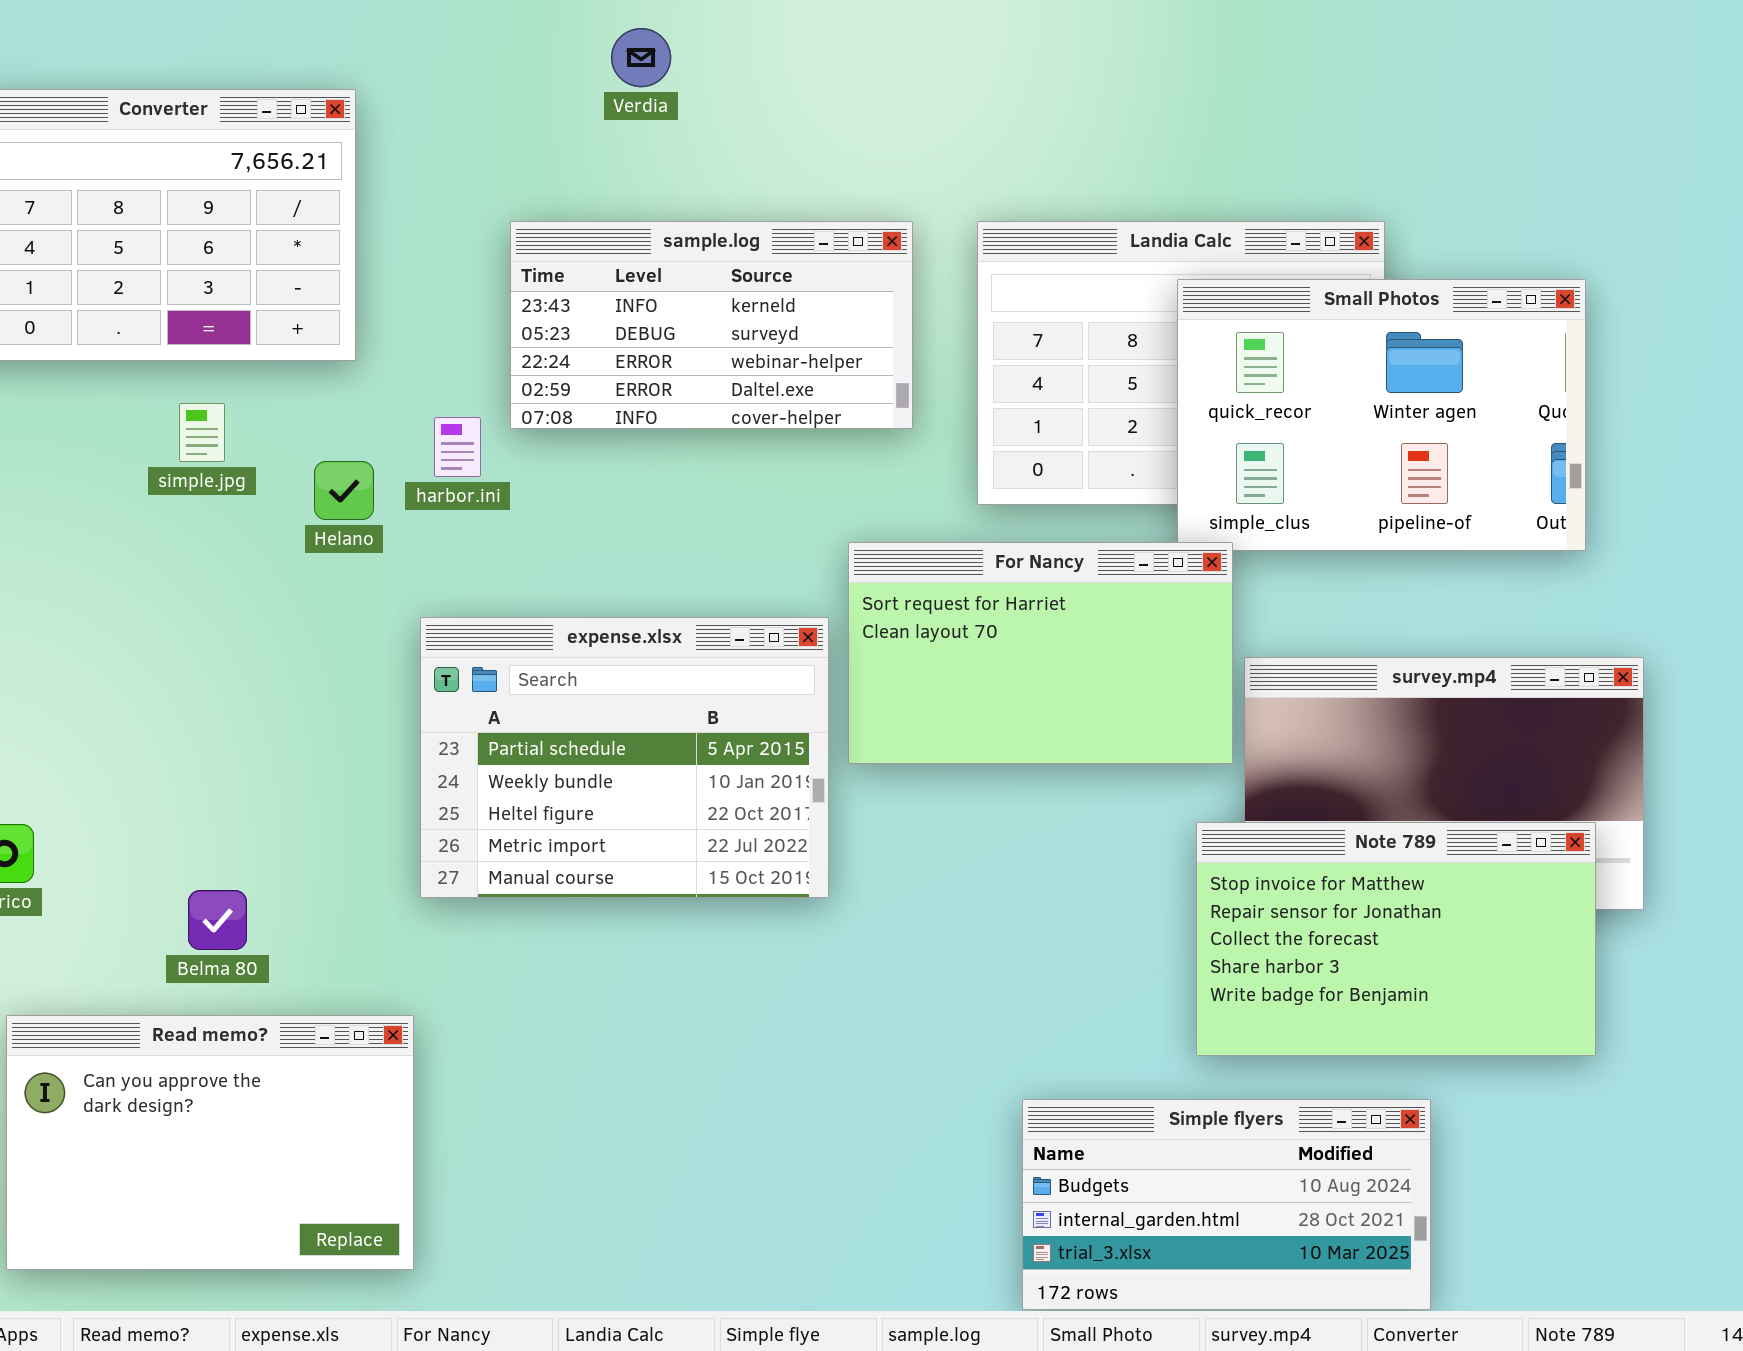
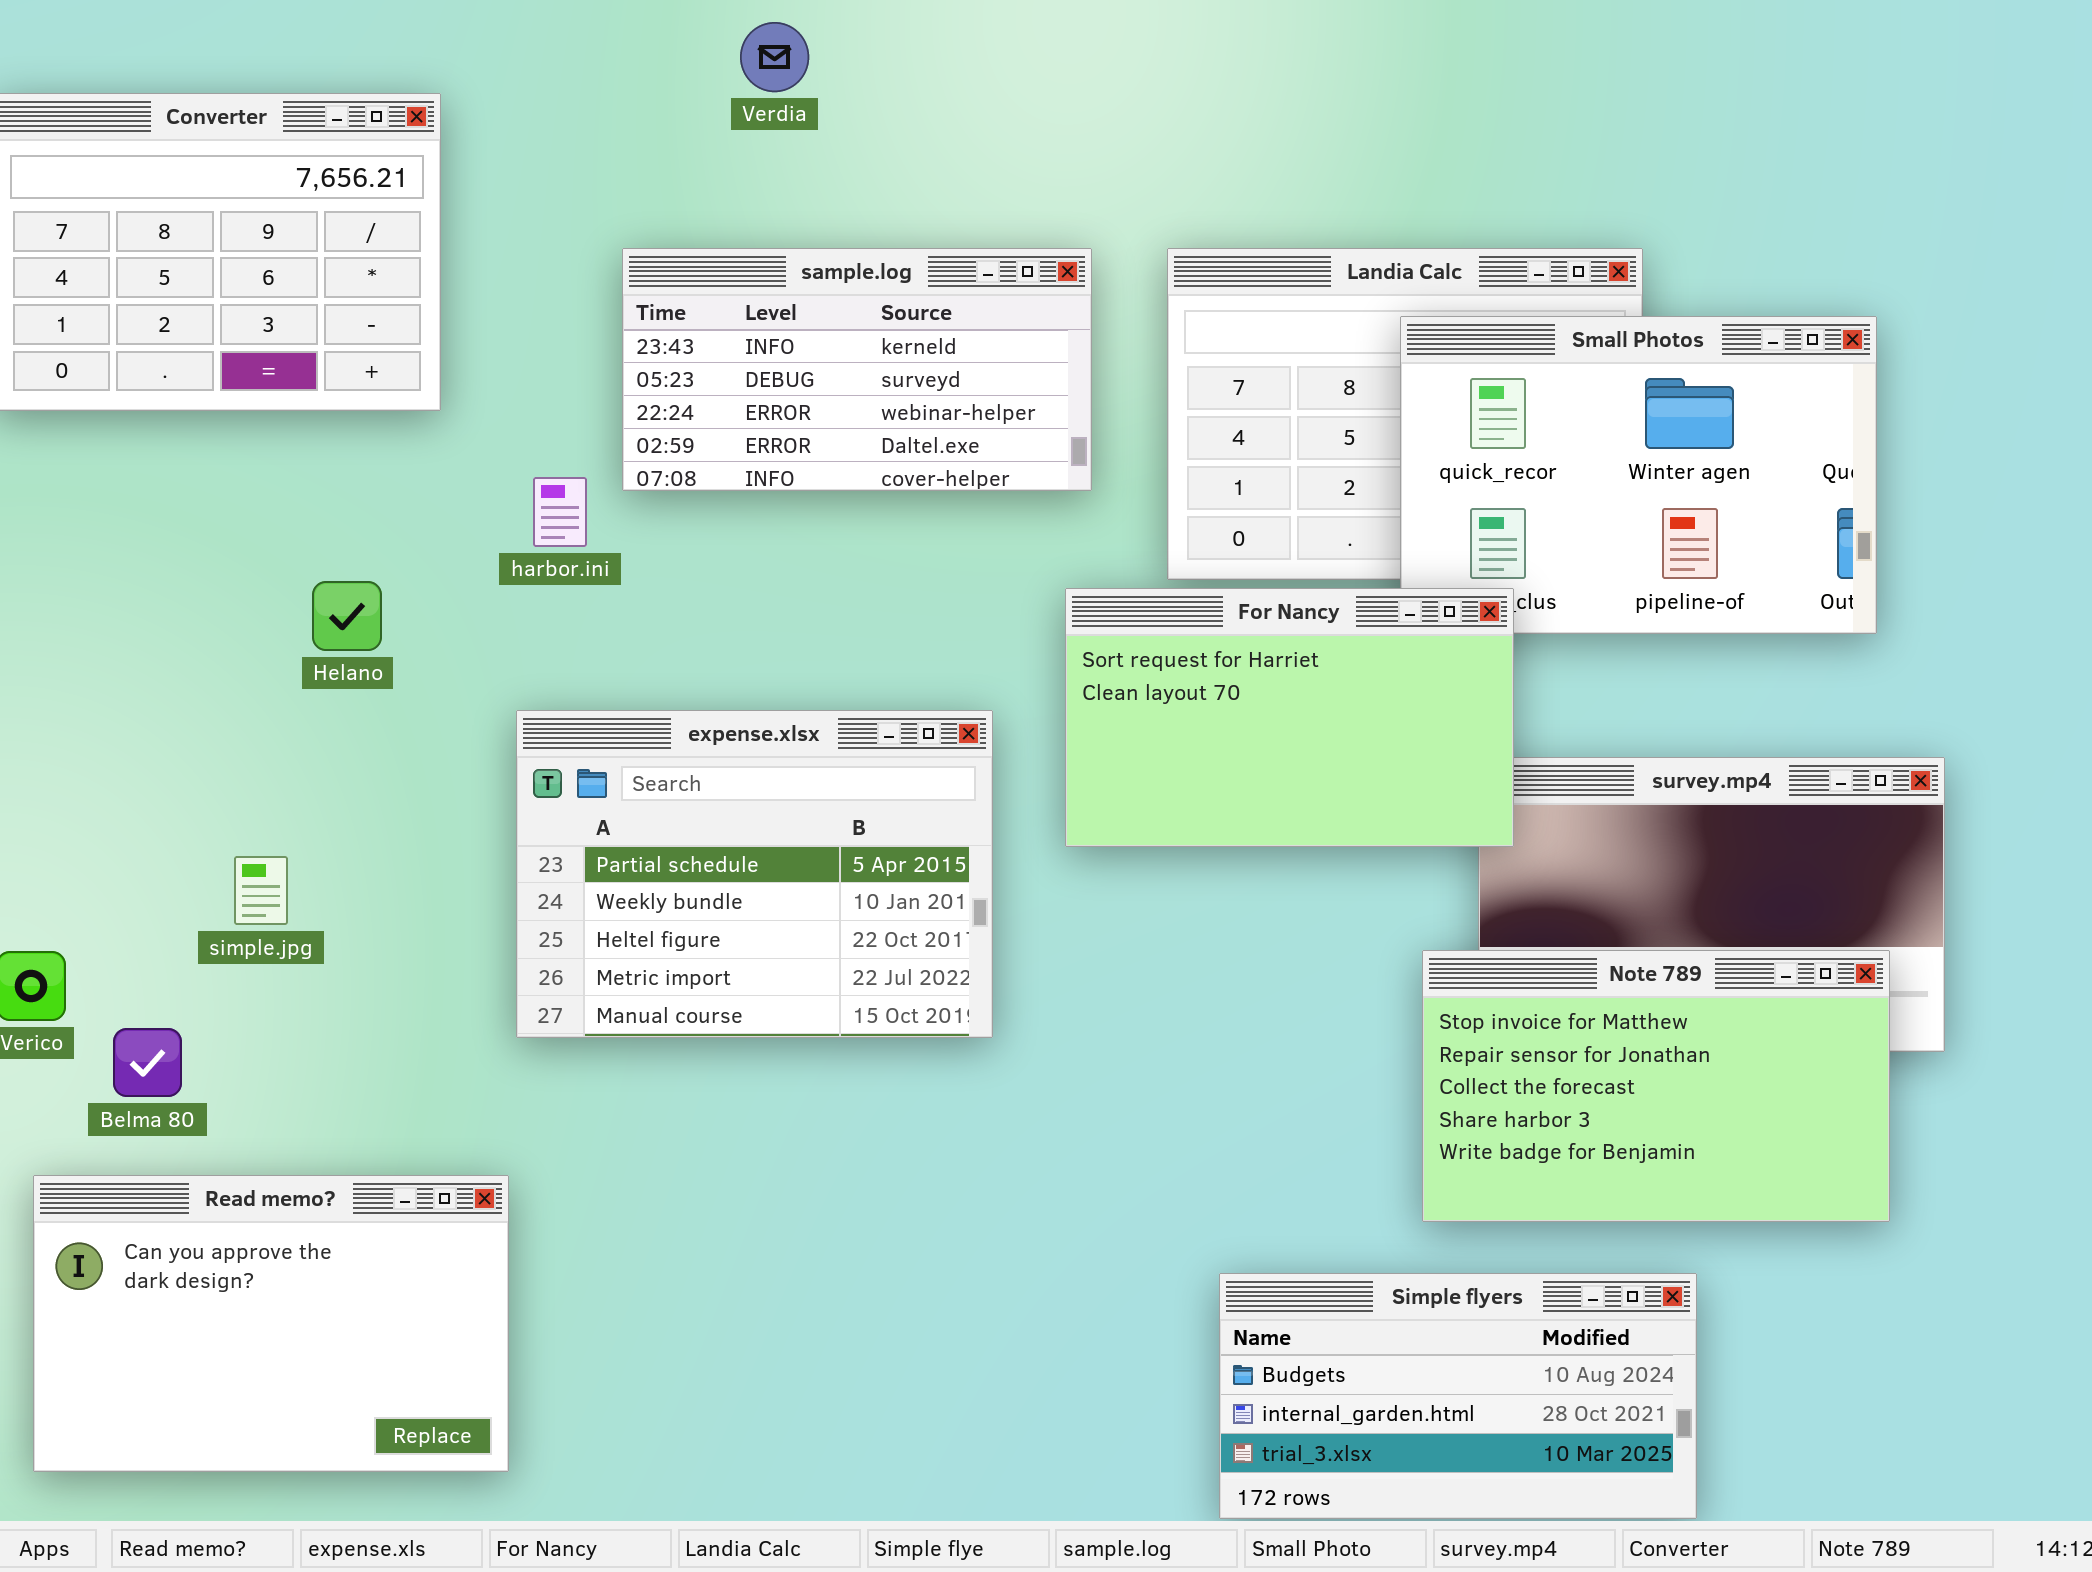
simple.jpg: [179,403,225,462] -> [234,856,288,925], moved
Helano: [314,461,374,520] -> [312,581,382,651], moved
For Nancy: [848,542,1233,764] -> [1065,588,1514,847], moved
Belma 80: [188,890,247,950] -> [113,1028,182,1097], moved

